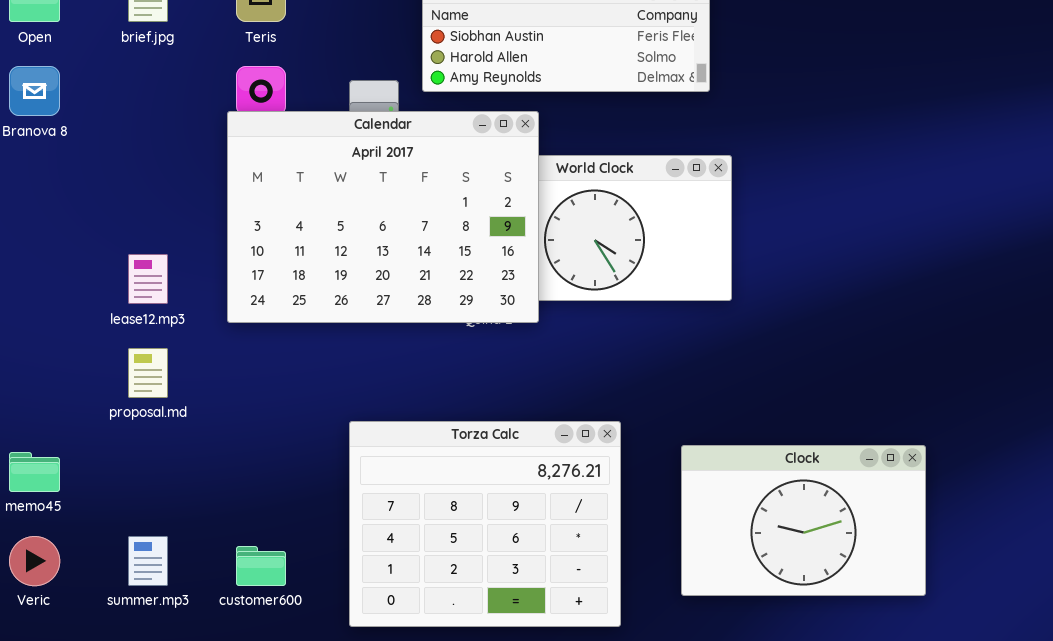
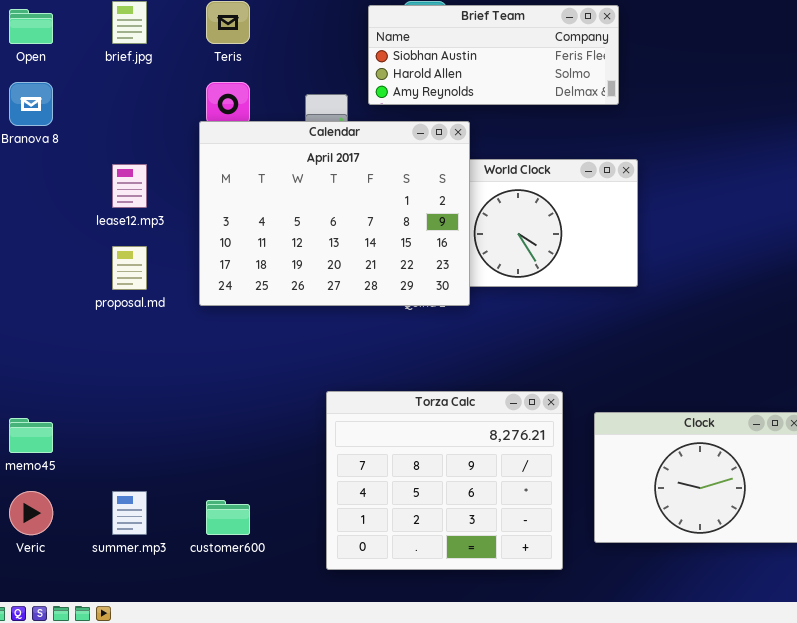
lease12.mp3: [128,254,168,304] -> [112,164,147,208], moved
proposal.md: [128,348,168,398] -> [112,246,147,290], moved
Torza Calc: [349,421,621,627] -> [326,391,563,570], moved

